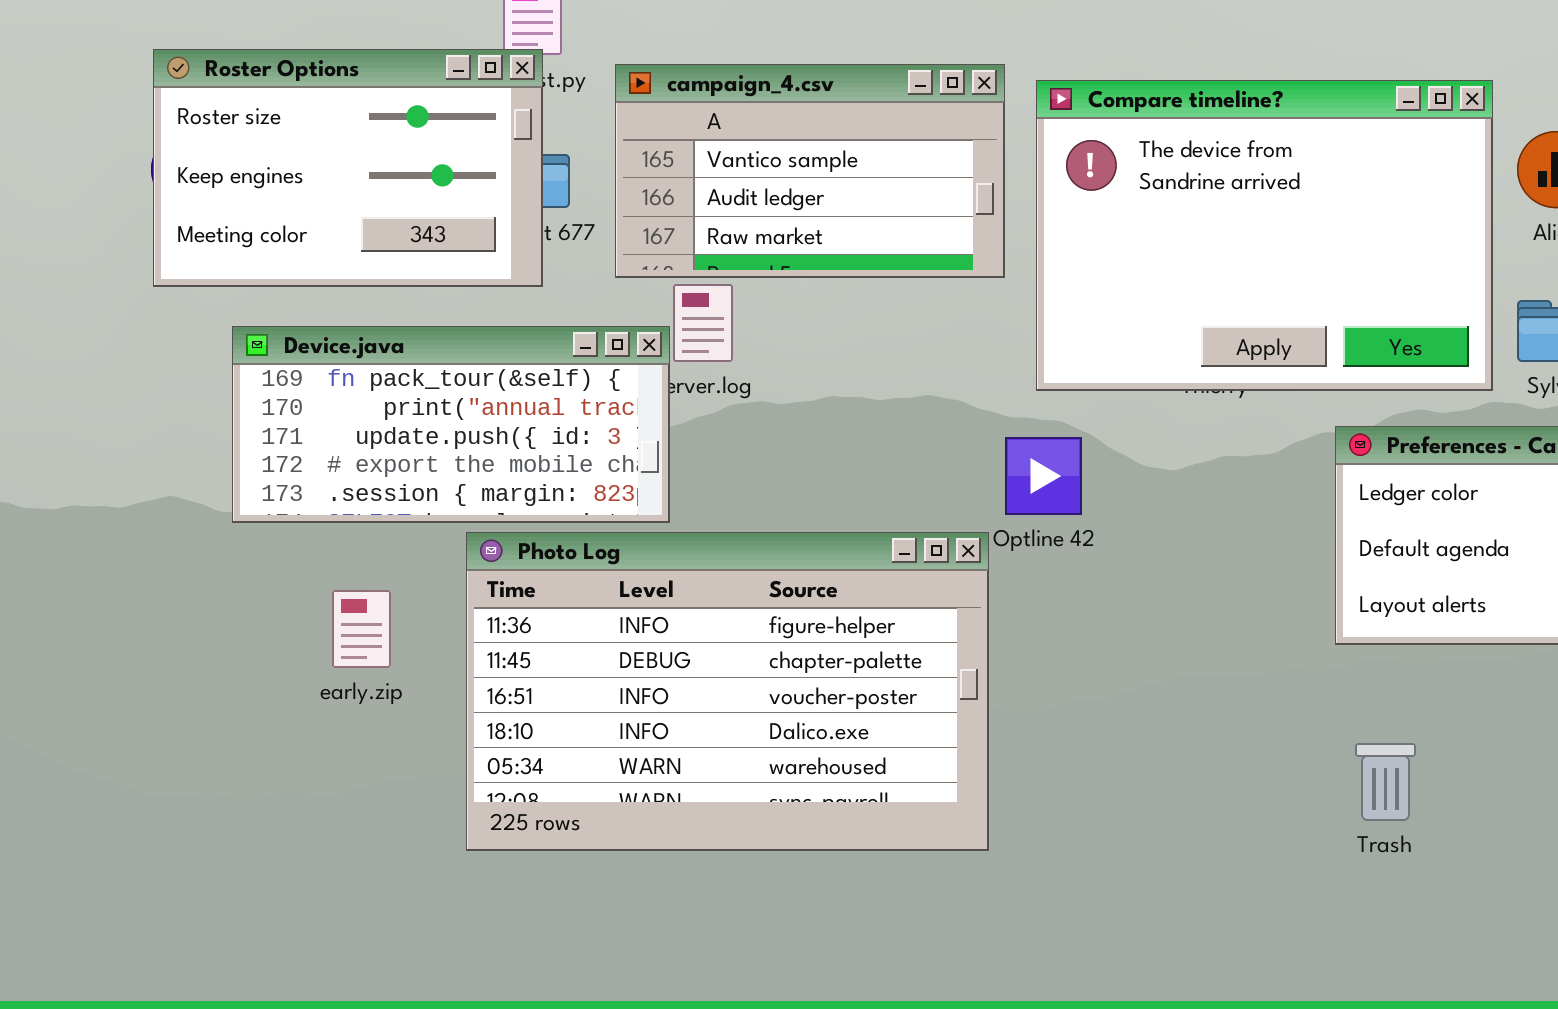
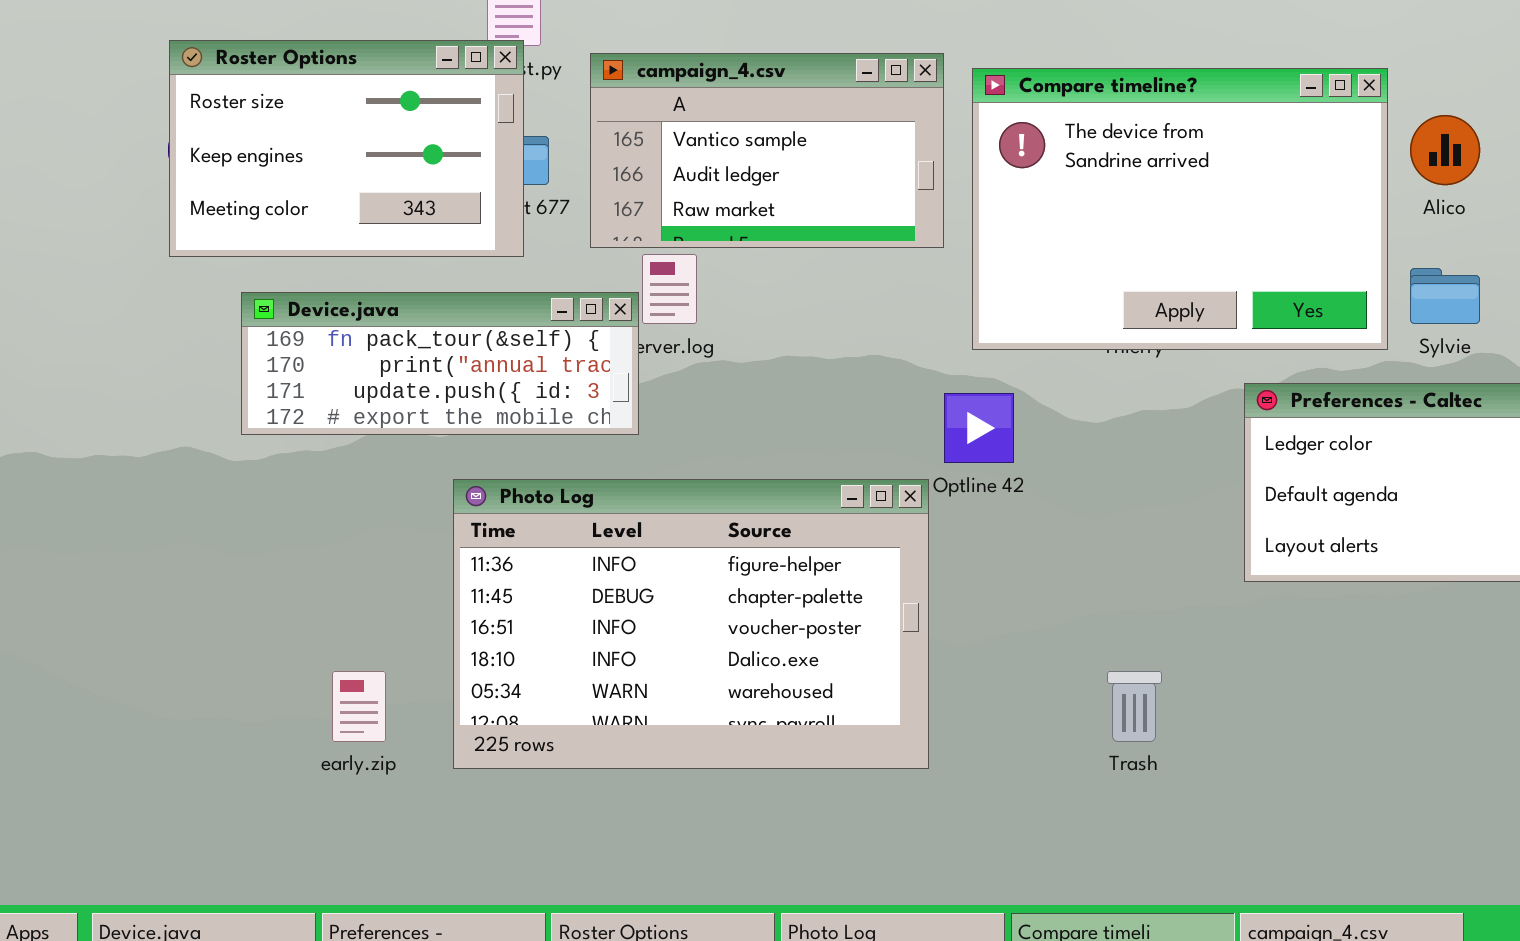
Device.java: [232,326,670,523] -> [241,292,639,435], resized
early.zip: [332,590,391,668] -> [332,671,386,742], moved
Trash: [1355,743,1416,821] -> [1107,671,1162,742], moved

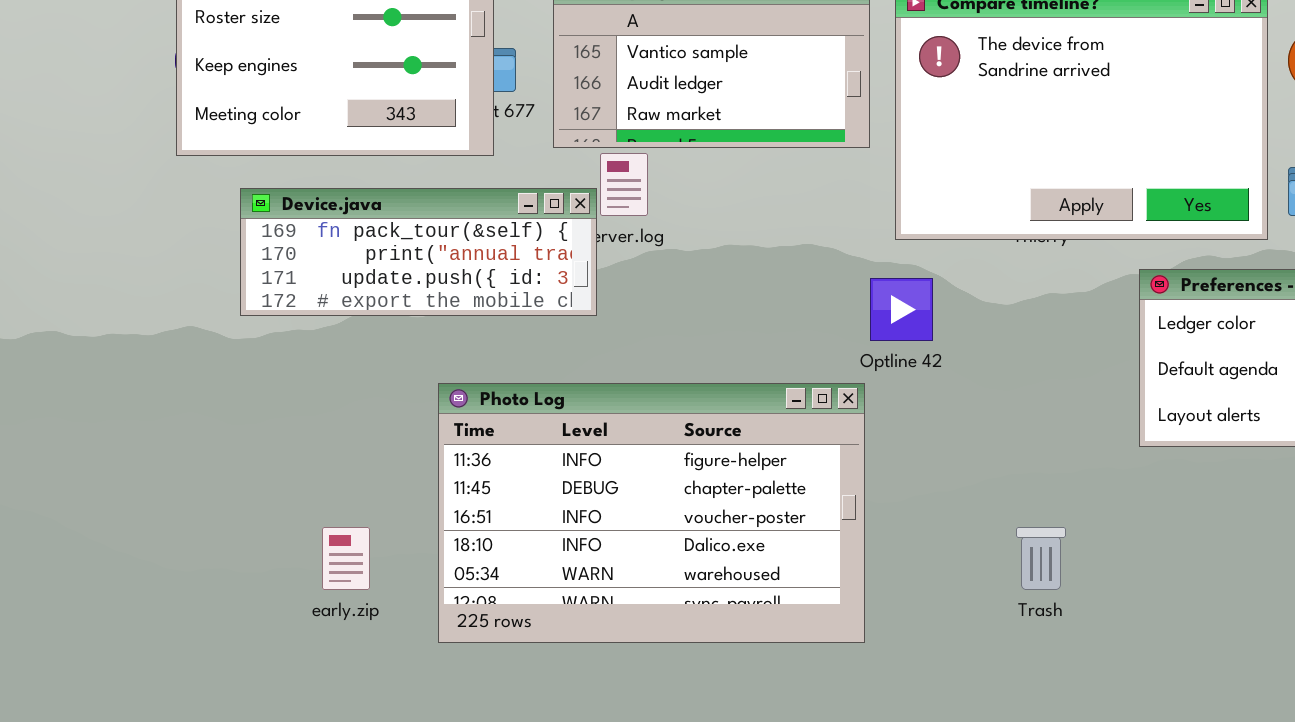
Photo Log: [453,479,929,769] -> [438,383,865,643], moved

